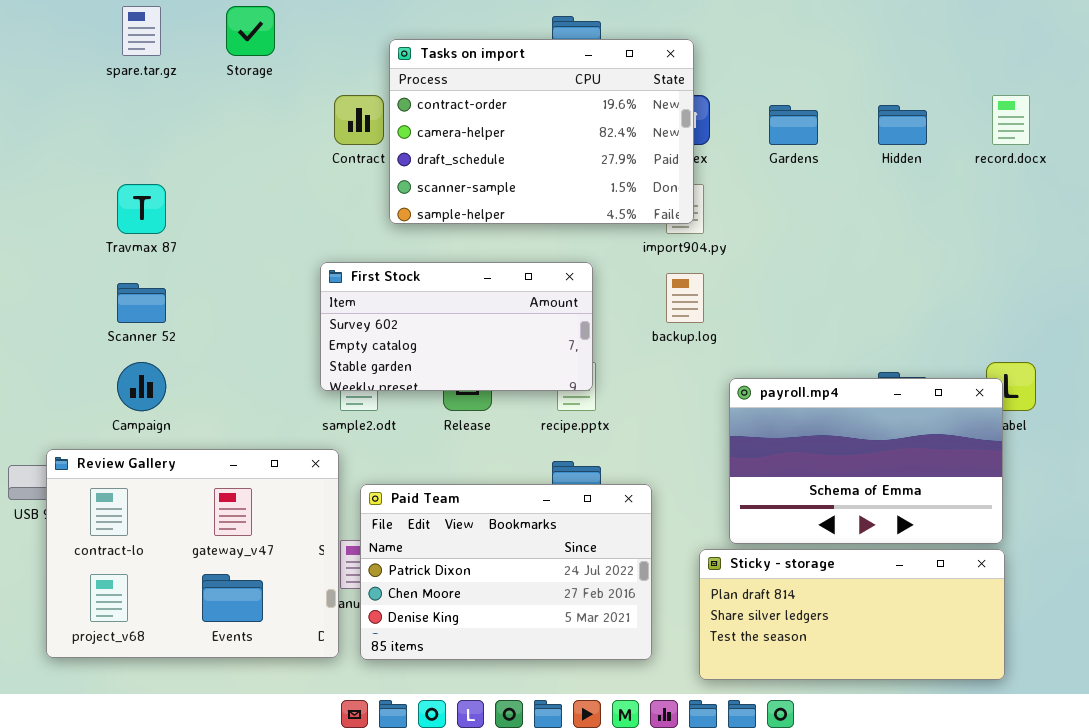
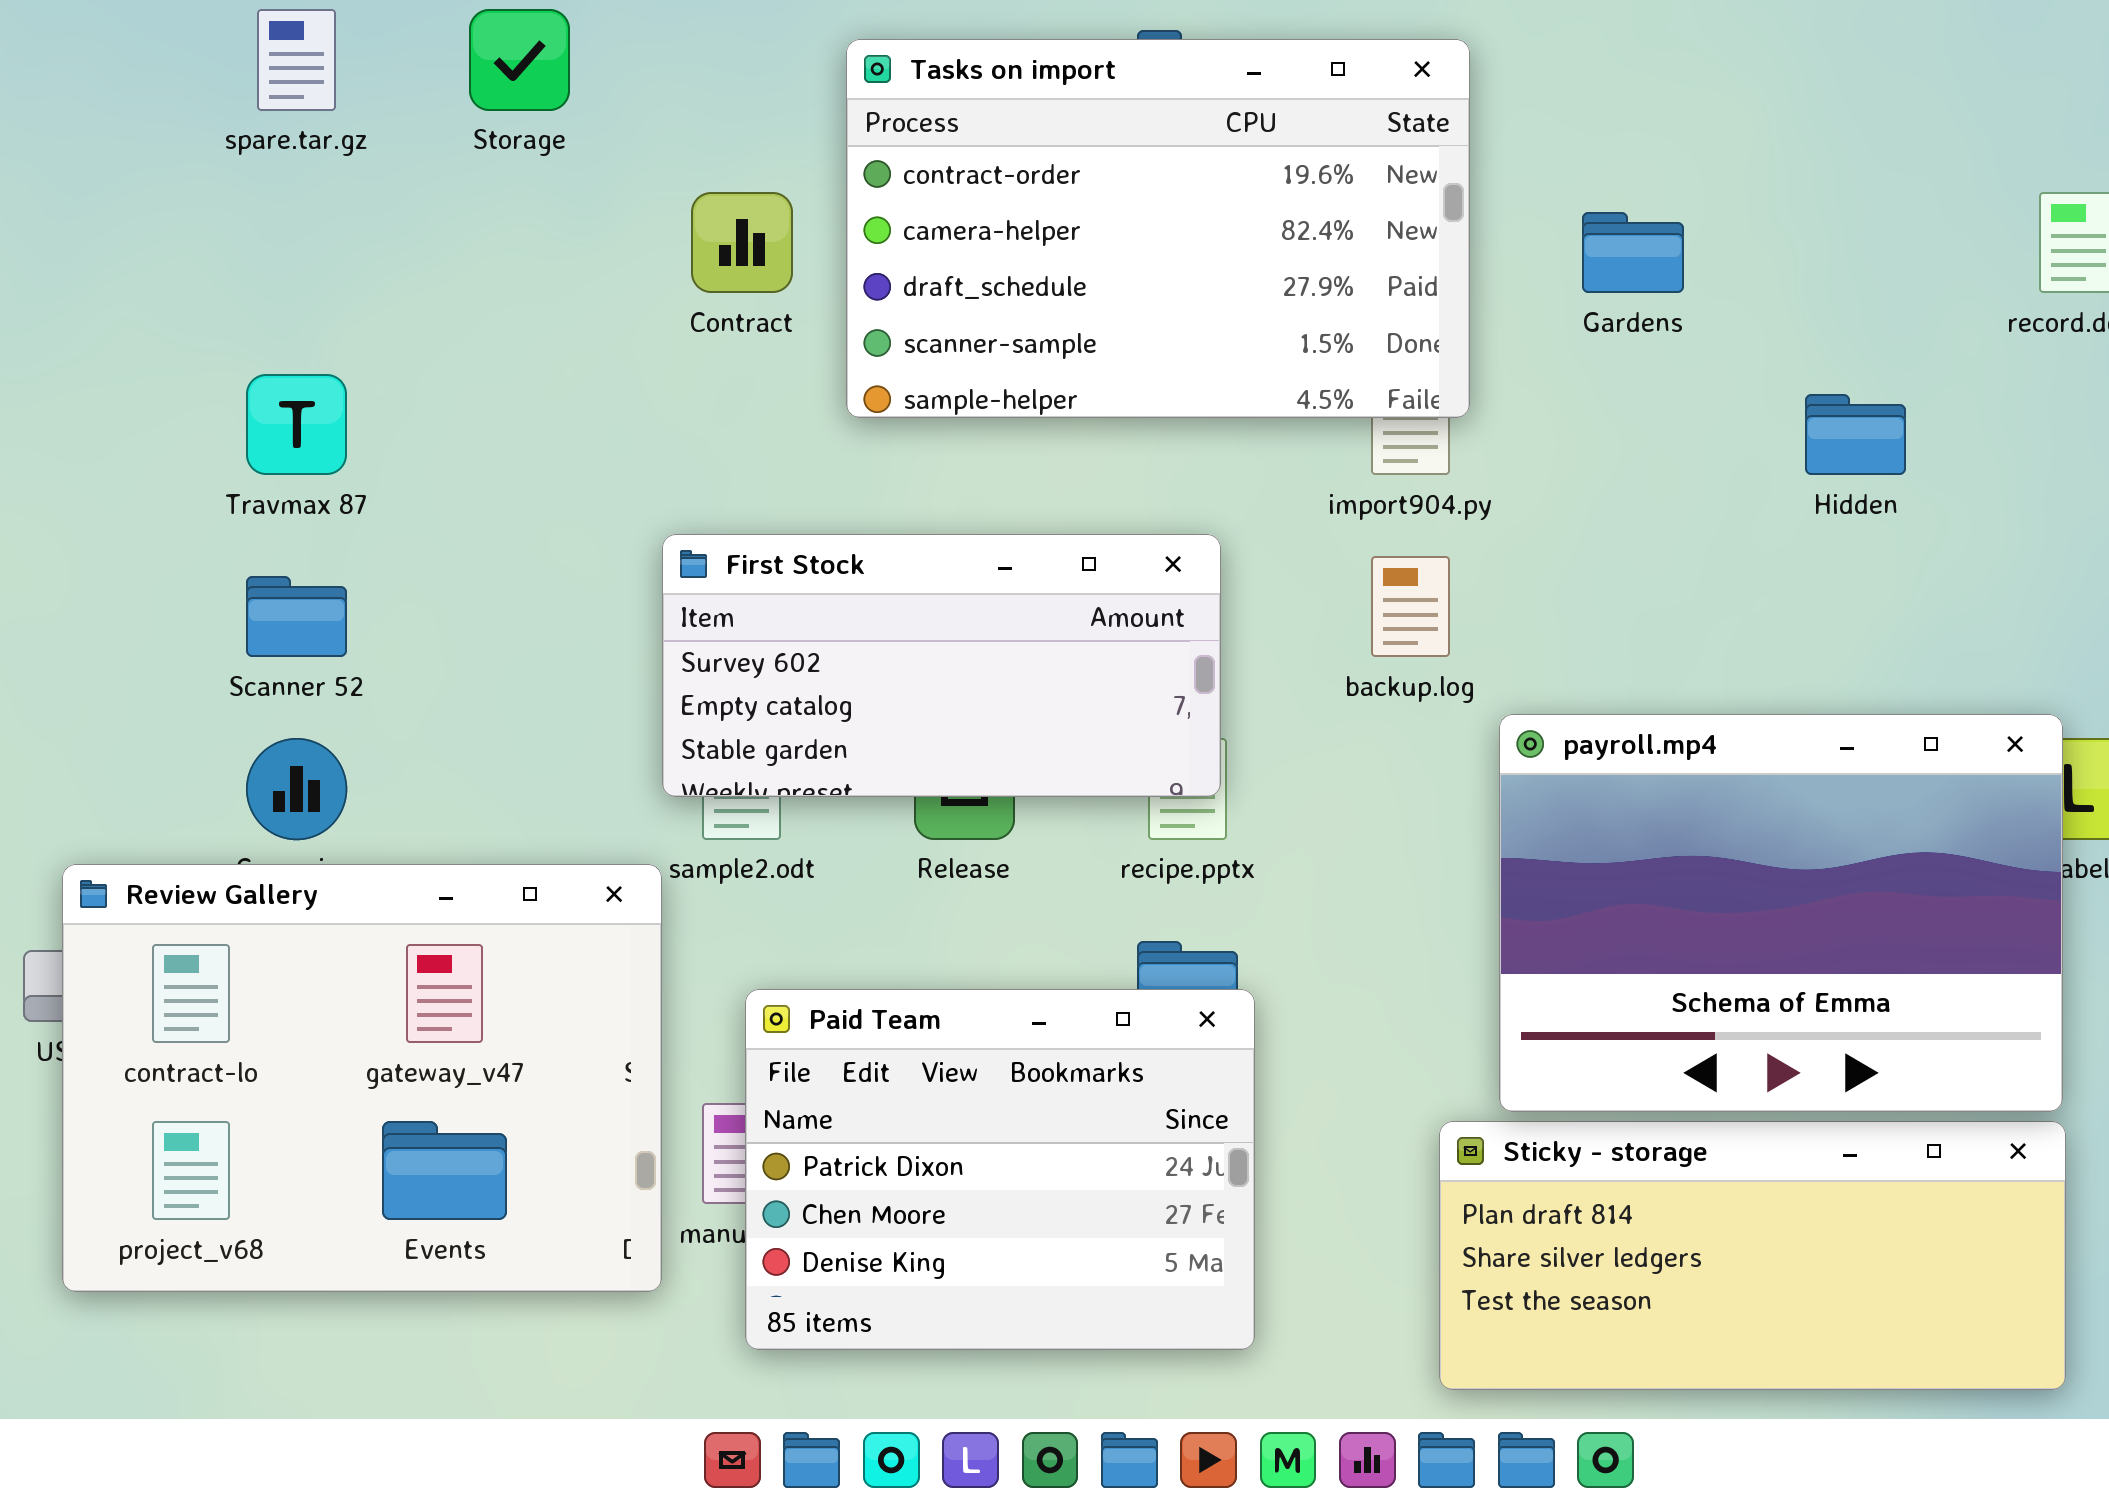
Tasks on import: [389,39,694,224] -> [846,39,1470,418], moved
Hidden: [878,105,927,145] -> [1805,394,1906,475], moved
payroll.mp4: [729,378,1003,544] -> [1499,714,2063,1112], resized
Review Gallery: [46,449,339,658] -> [62,864,662,1292], moved
Paid Team: [360,484,652,660] -> [745,989,1255,1350], resized

